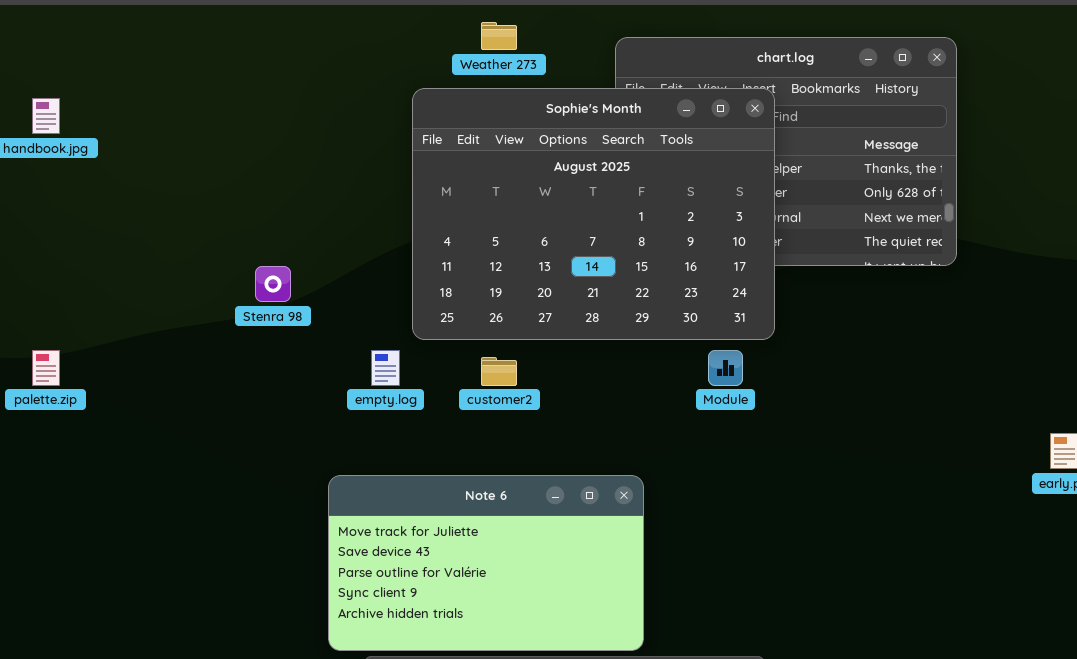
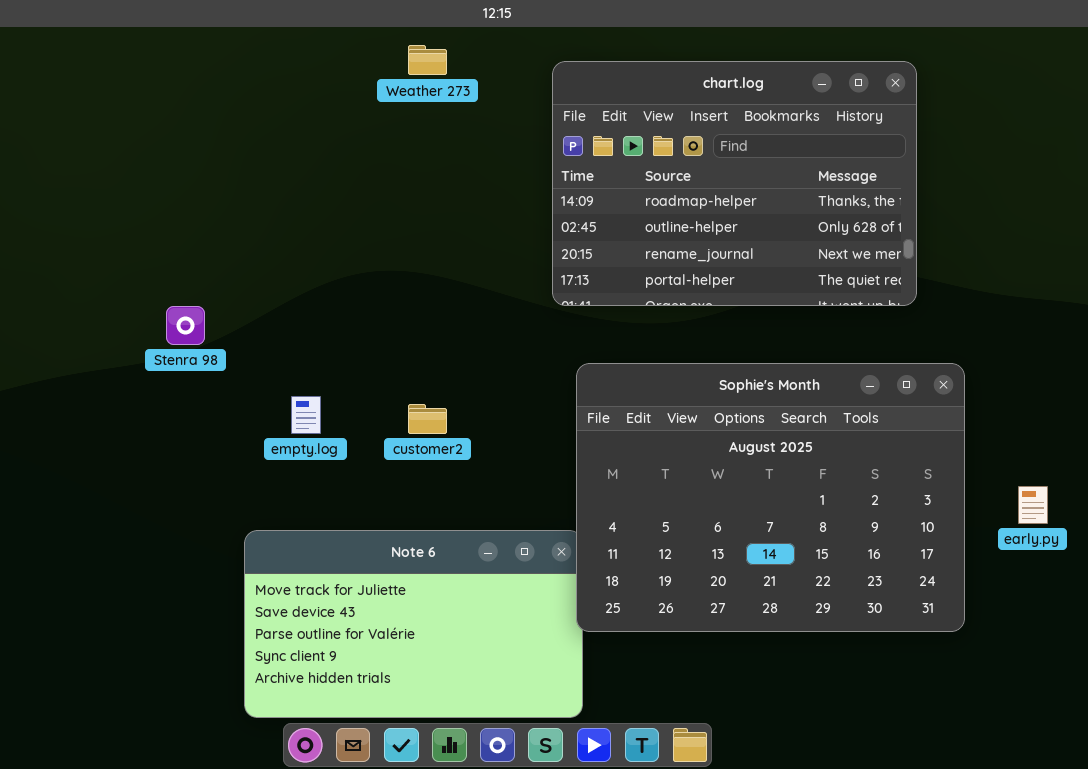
Sophie's Month: [412,88,775,340] -> [576,363,965,632], moved

